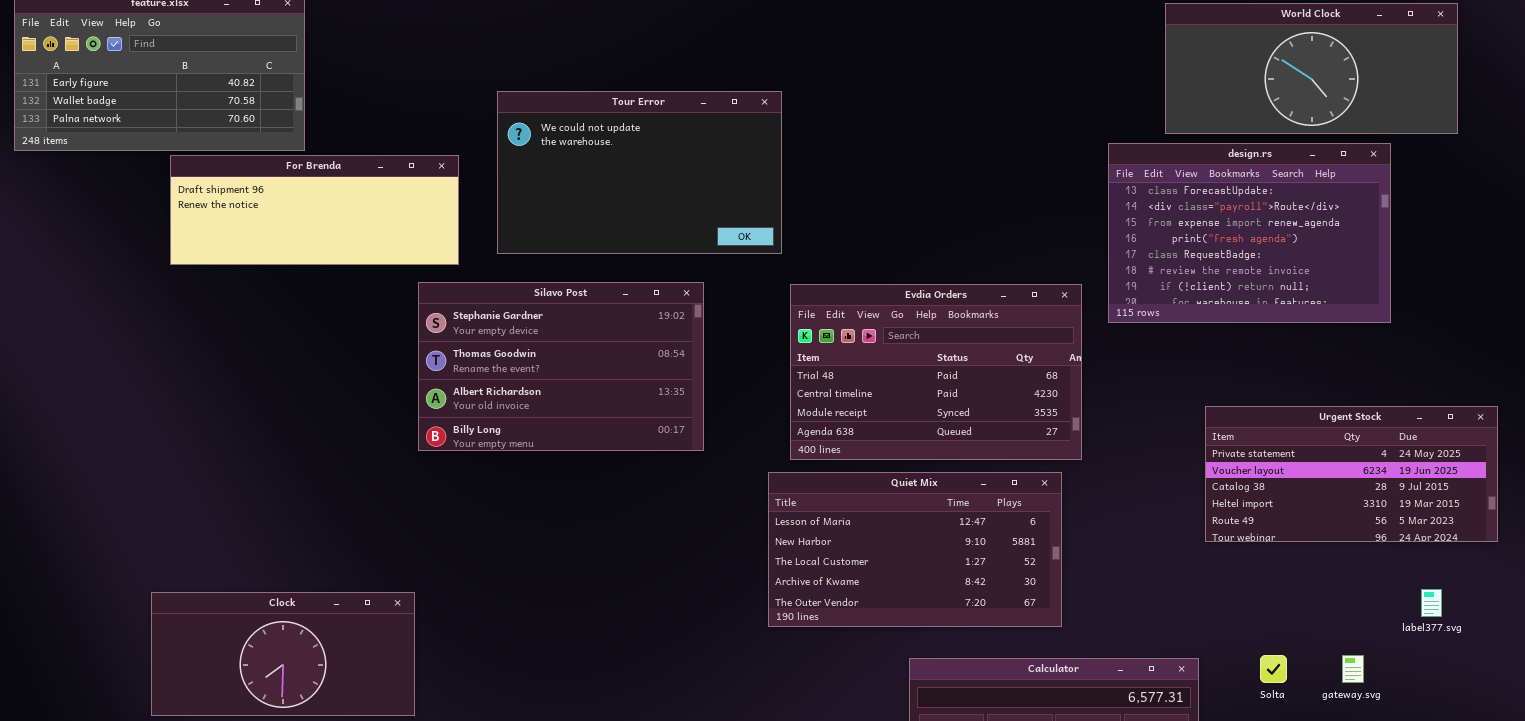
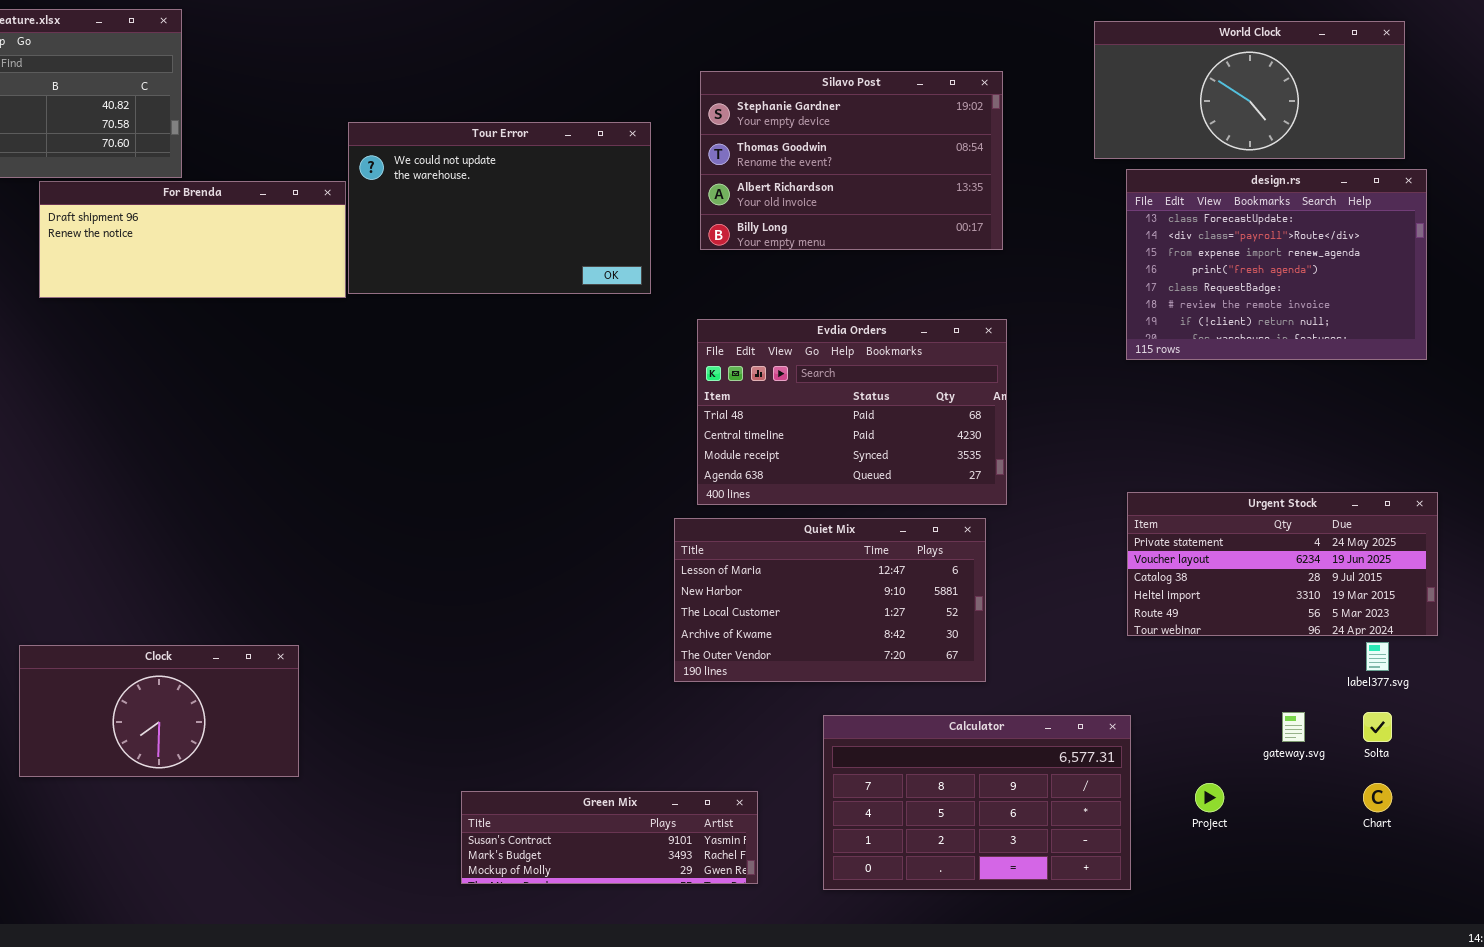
Tour Error: [497,91,782,254] -> [348,122,651,294], moved
design.rs: [1108,143,1391,323] -> [1126,169,1427,360], moved
Silavo Post: [418,282,704,451] -> [700,71,1003,250], moved
Urgent Stock: [1205,406,1498,542] -> [1127,492,1438,636], moved
Solta: [1260,655,1287,683] -> [1363,712,1392,742], moved

